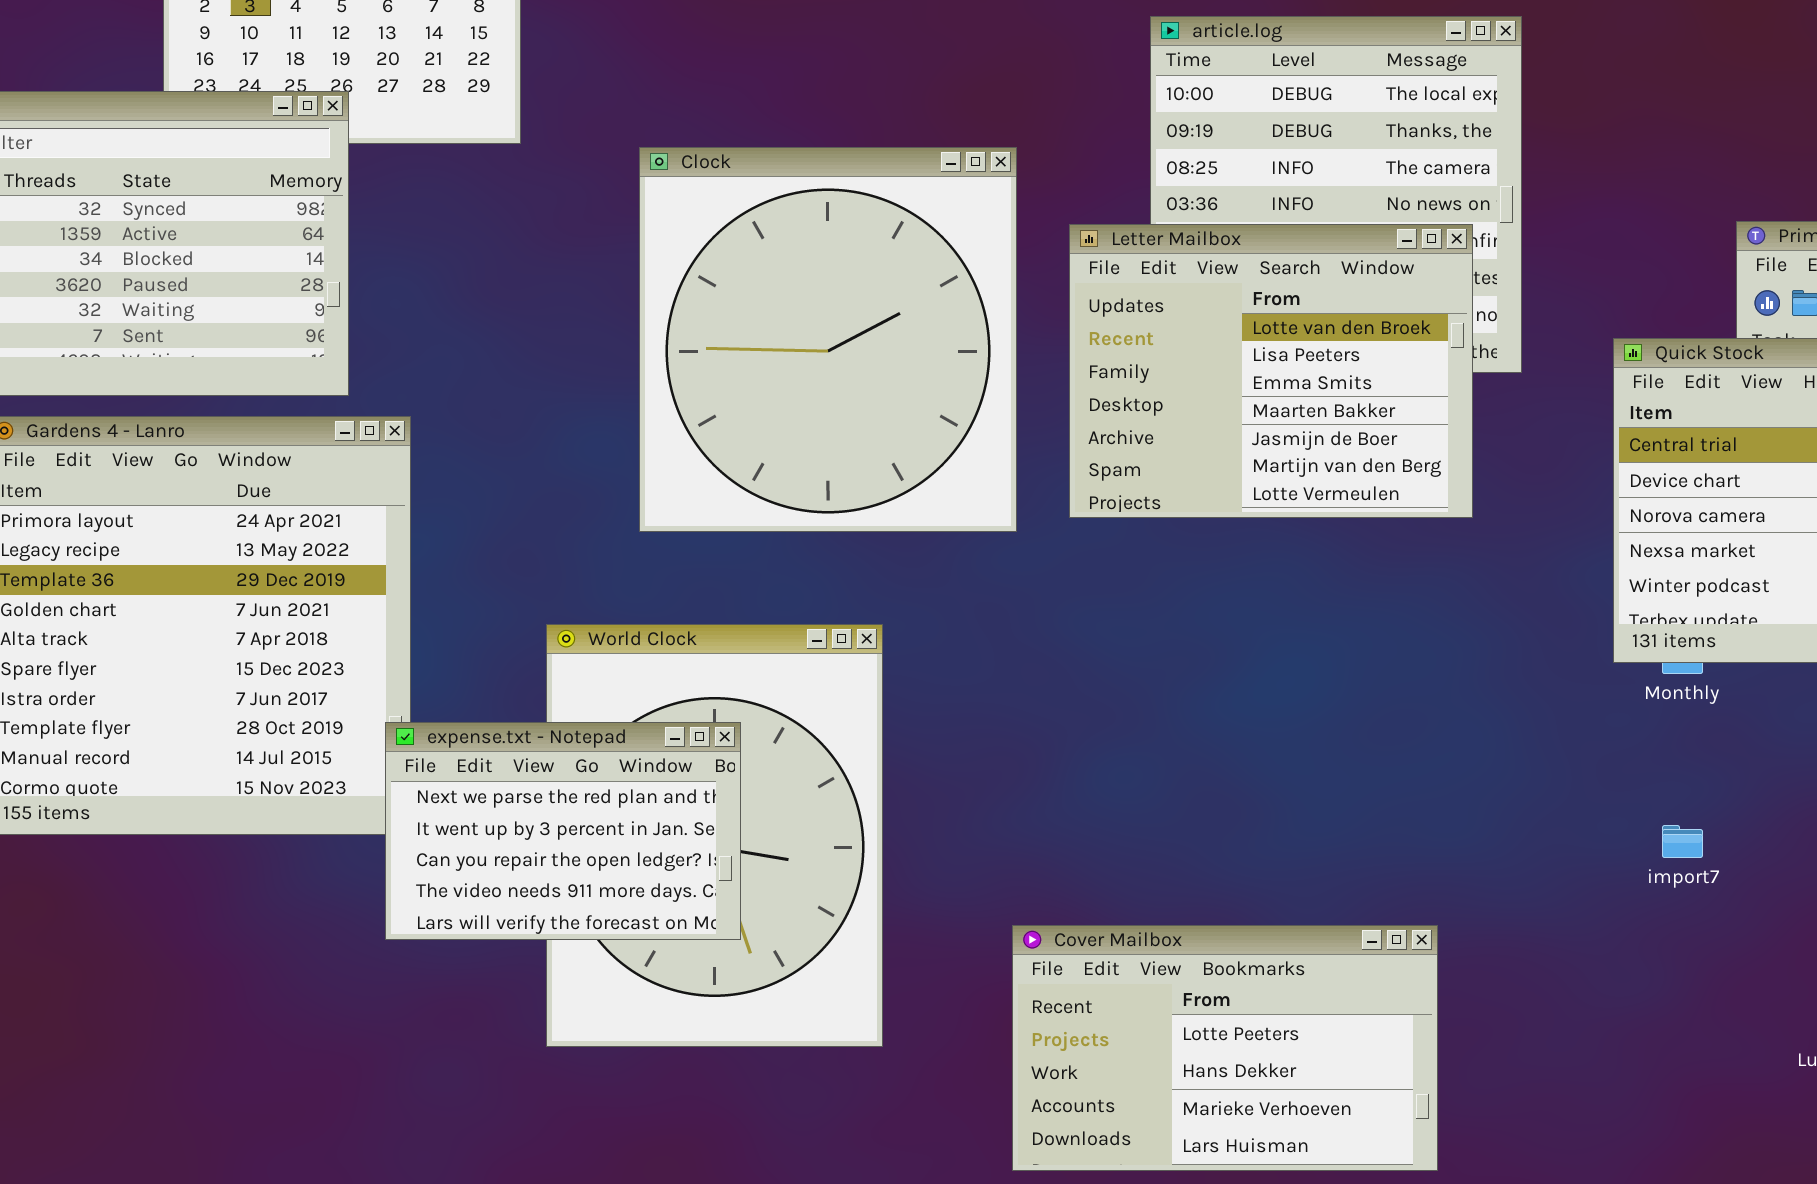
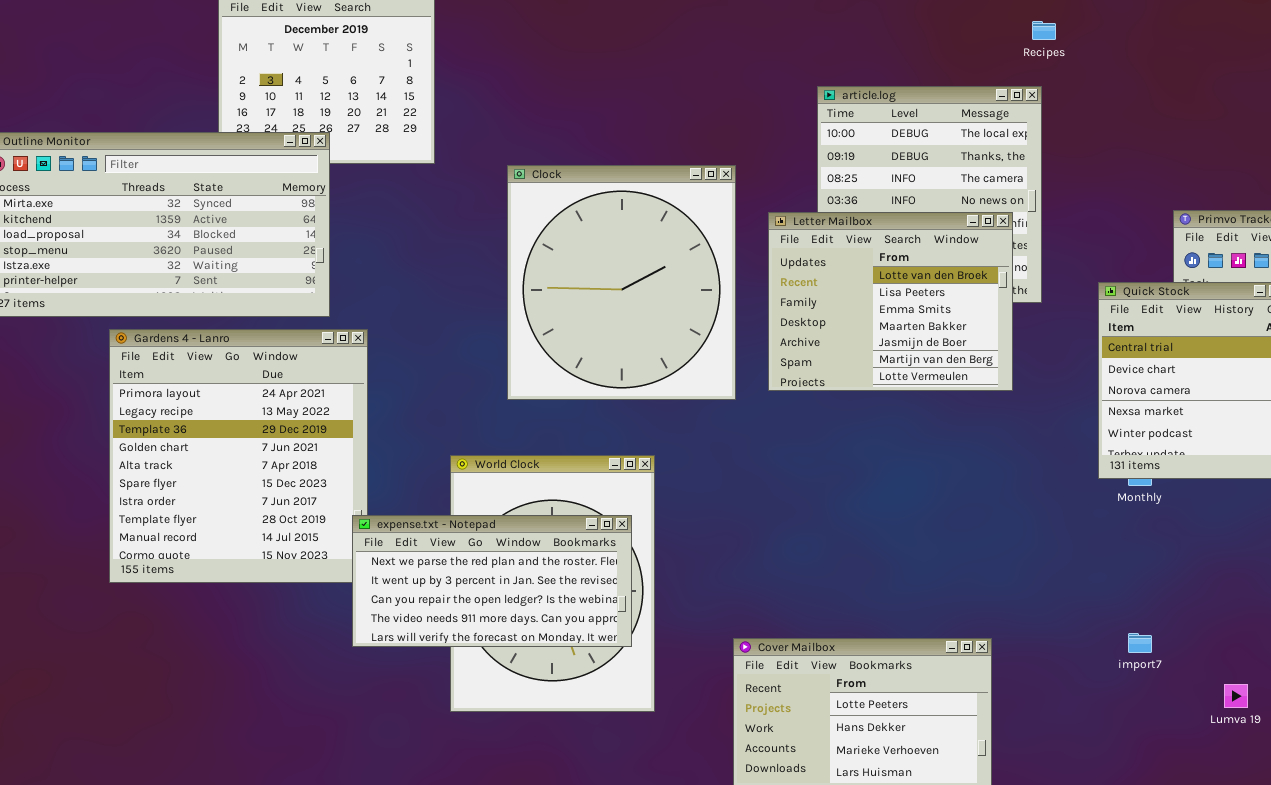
expense.txt - Notepad: [385,722,741,940] -> [352,515,632,647], resized
import7: [1662,825,1703,858] -> [1128,633,1152,653], moved

